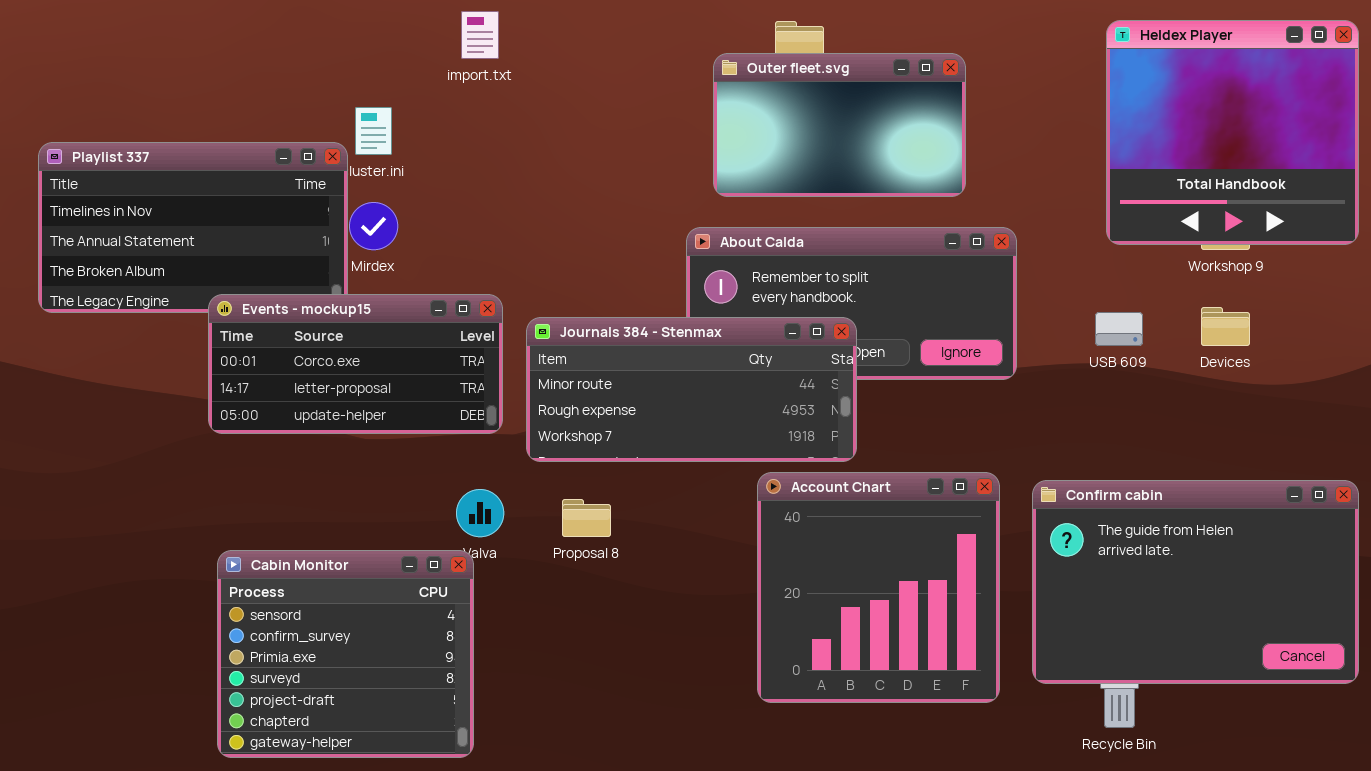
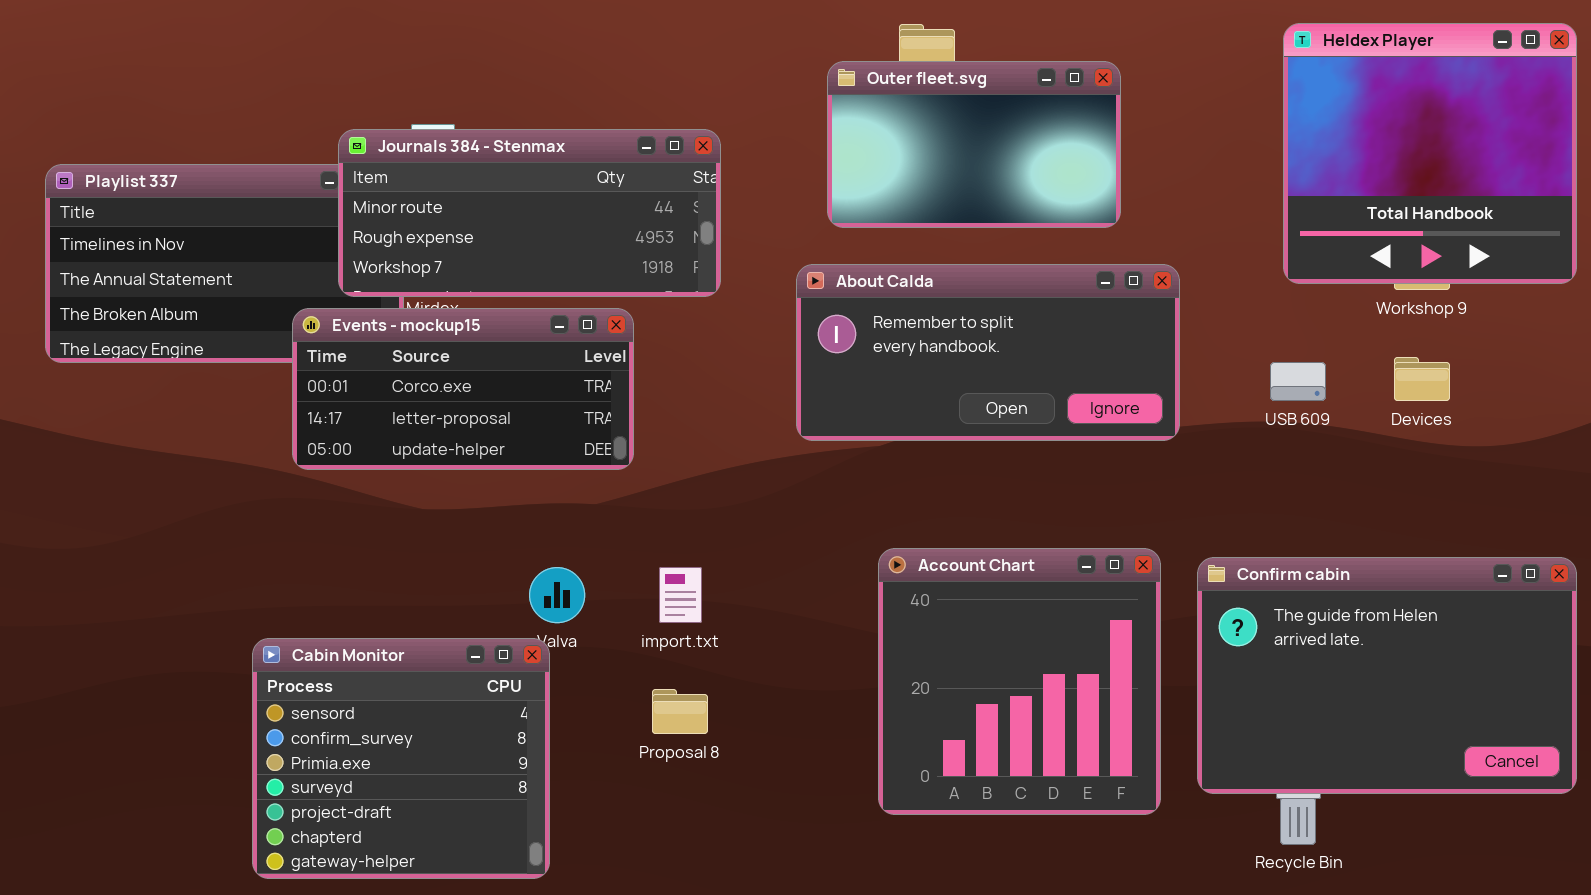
import.txt: [461,11,499,59] -> [659,567,702,623], moved
Events - mockup15: [208,294,503,434] -> [292,308,634,470], moved
Journals 384 - Stenmax: [526,317,857,462] -> [338,129,721,297], moved
Proposal 8: [562,499,611,537] -> [652,689,708,734], moved

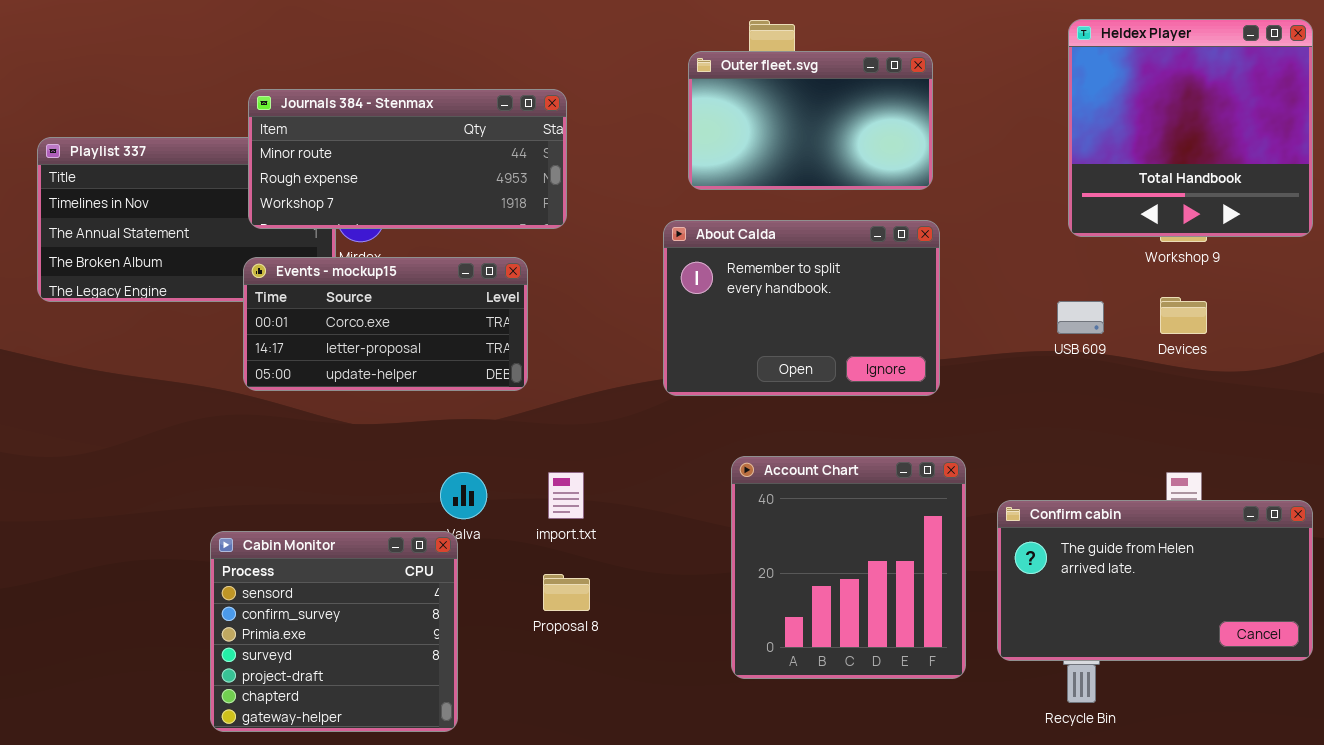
Journals 384 - Stenmax: [338,129,721,297] -> [248,89,567,229], moved
About Calda: [796,264,1180,441] -> [663,220,940,396], resized
Confirm cabin: [1197,557,1577,794] -> [997,500,1313,661], resized

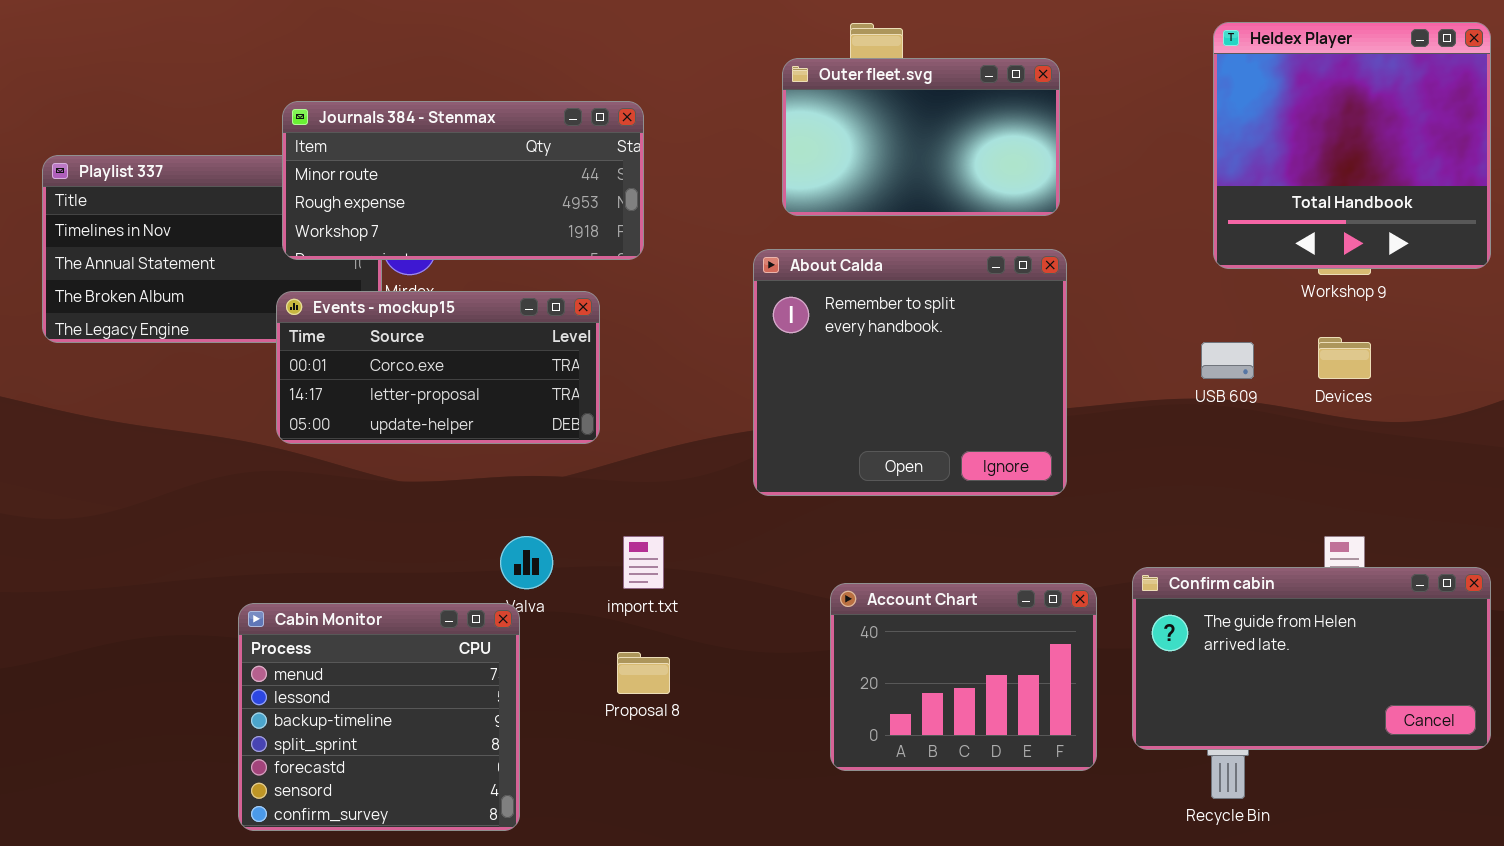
About Calda: [663,220,940,396] -> [753,249,1067,496], resized
Account Chart: [731,456,966,679] -> [830,583,1097,771], resized
Cabin Monitor: [210,531,458,732] -> [238,603,520,831], scrolled up 5 rows

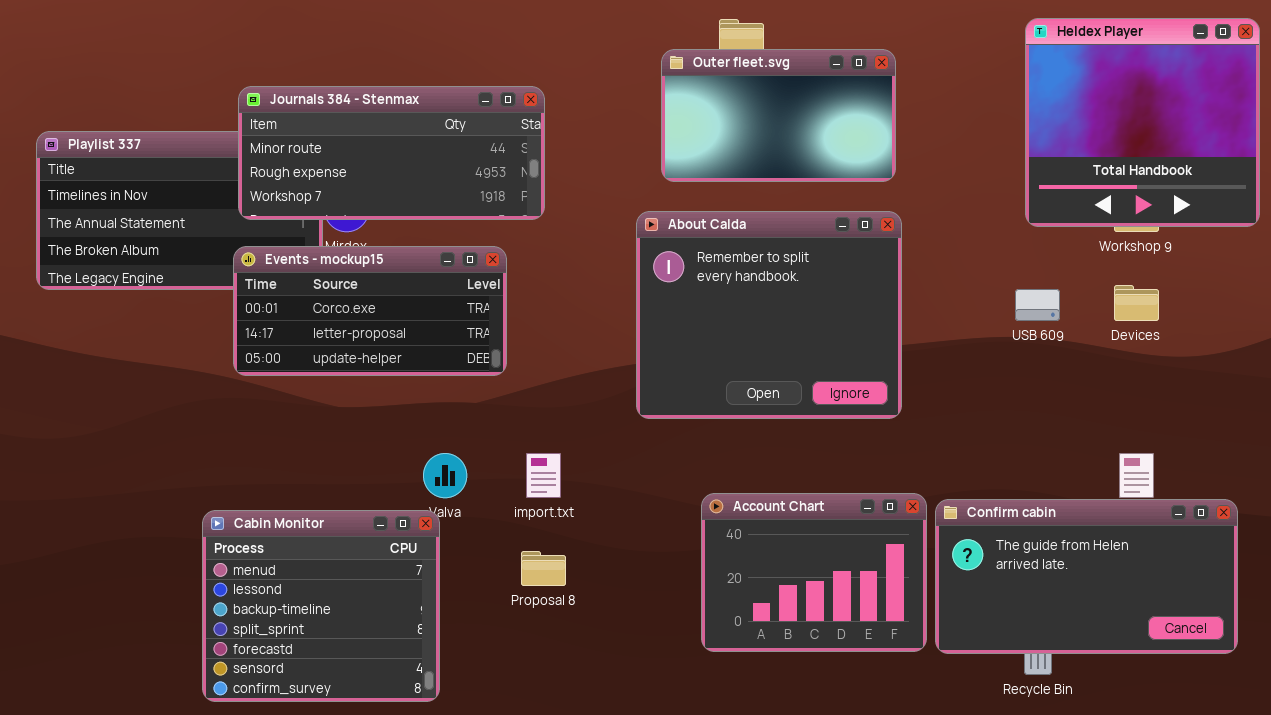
Confirm cabin: [1132,567,1491,750] -> [935,499,1238,654], moved

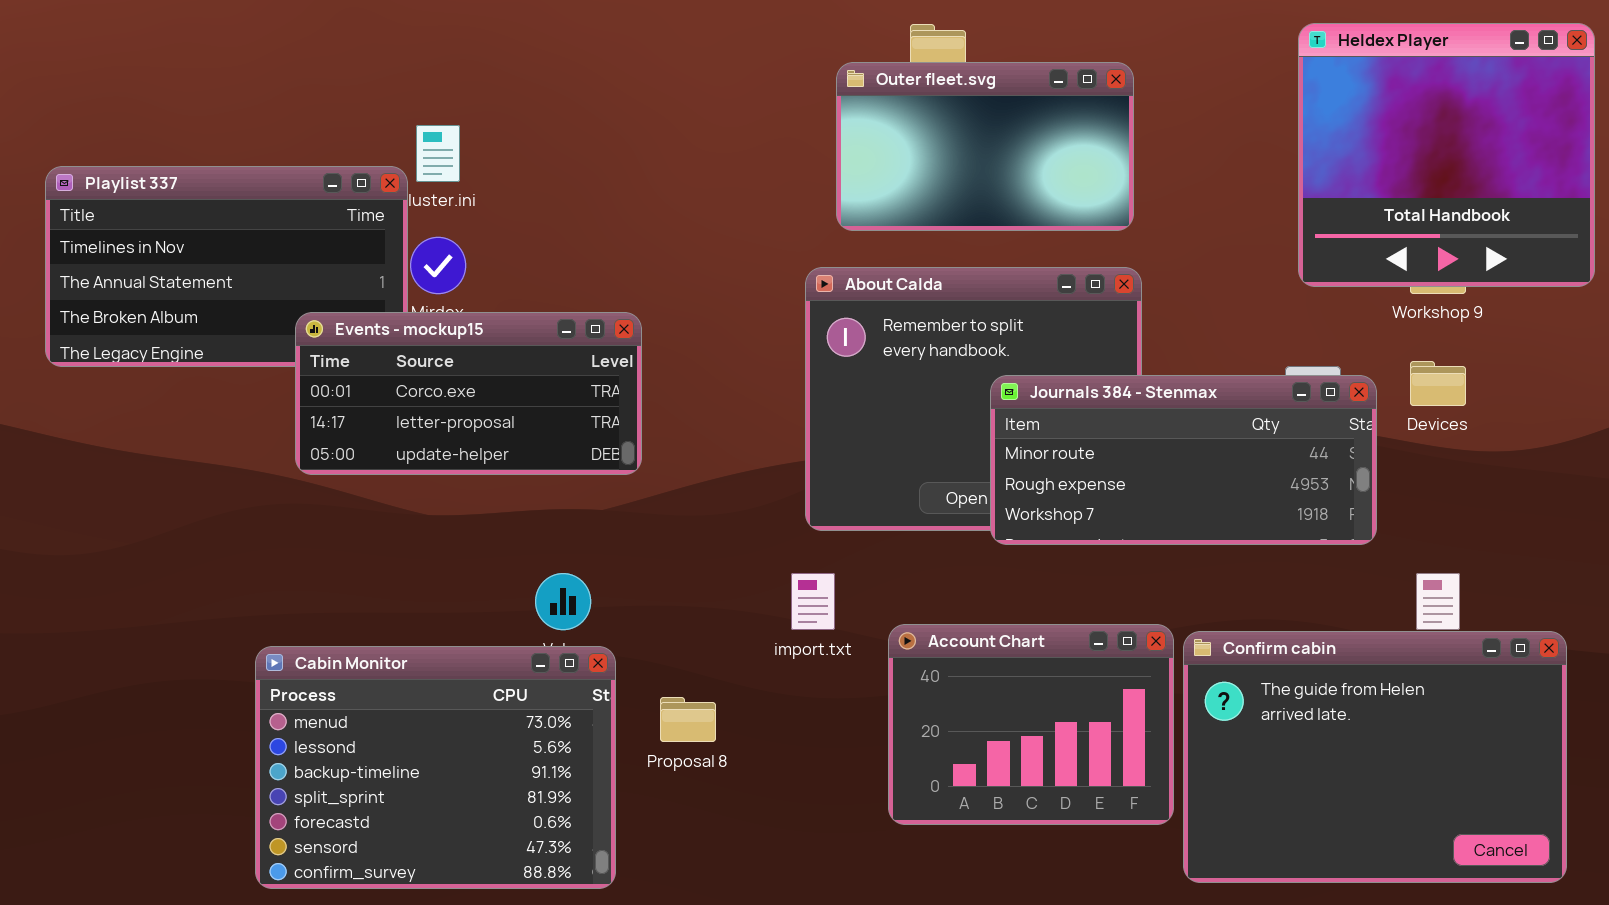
Journals 384 - Stenmax: [238,86,545,220] -> [990,375,1377,545], moved
import.txt: [526,453,561,498] -> [791,573,835,630], moved
Confirm cabin: [935,499,1238,654] -> [1183,631,1567,883], resized
Cabin Monitor: [202,510,440,702] -> [255,646,616,889], resized

